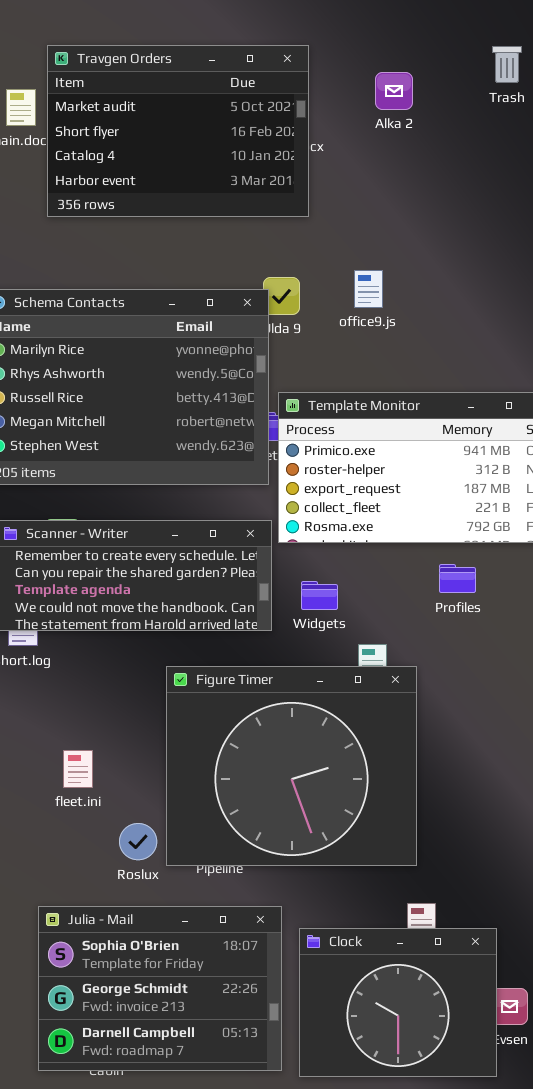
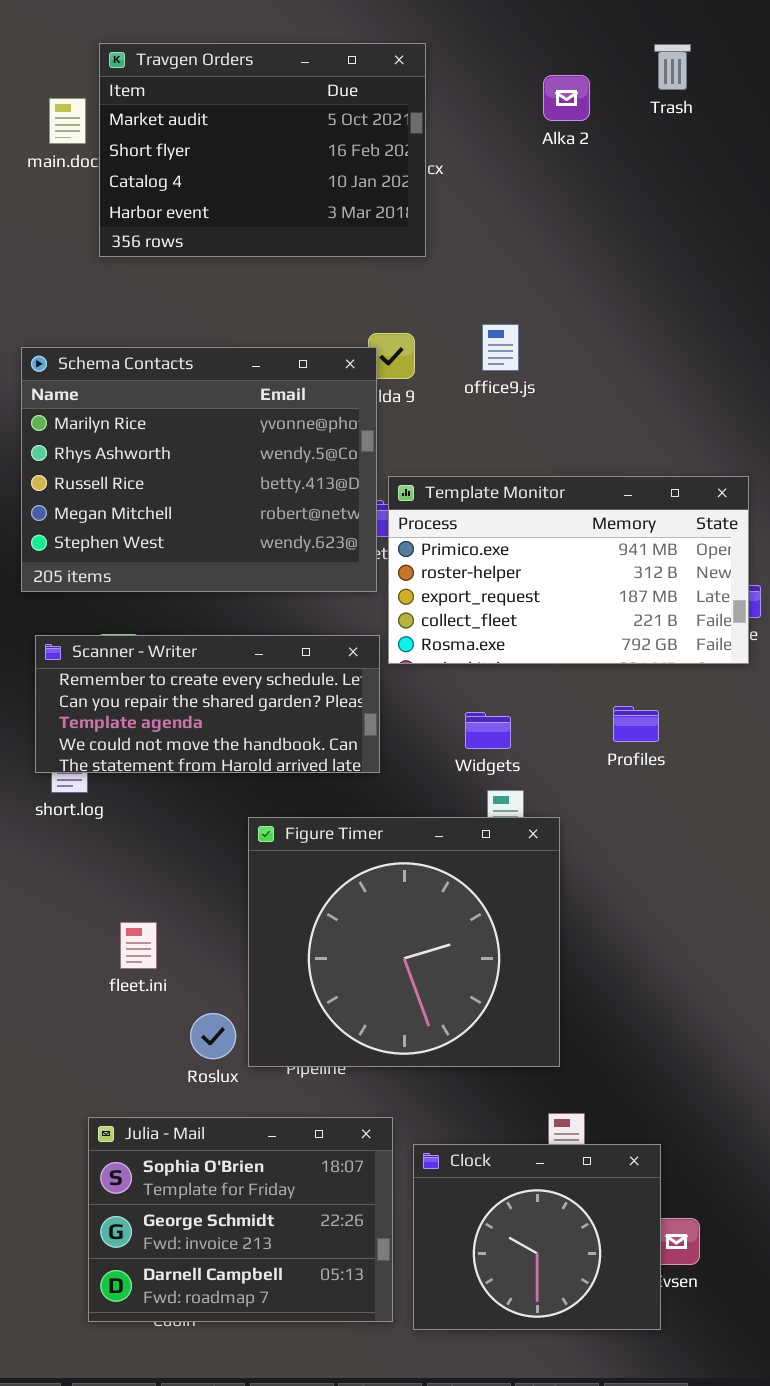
Alka 2: [375,72,413,110] -> [543,75,590,121], moved
Profiles: [439,564,476,593] -> [613,706,659,742], moved
Widgets: [301,581,338,610] -> [465,712,511,749], moved

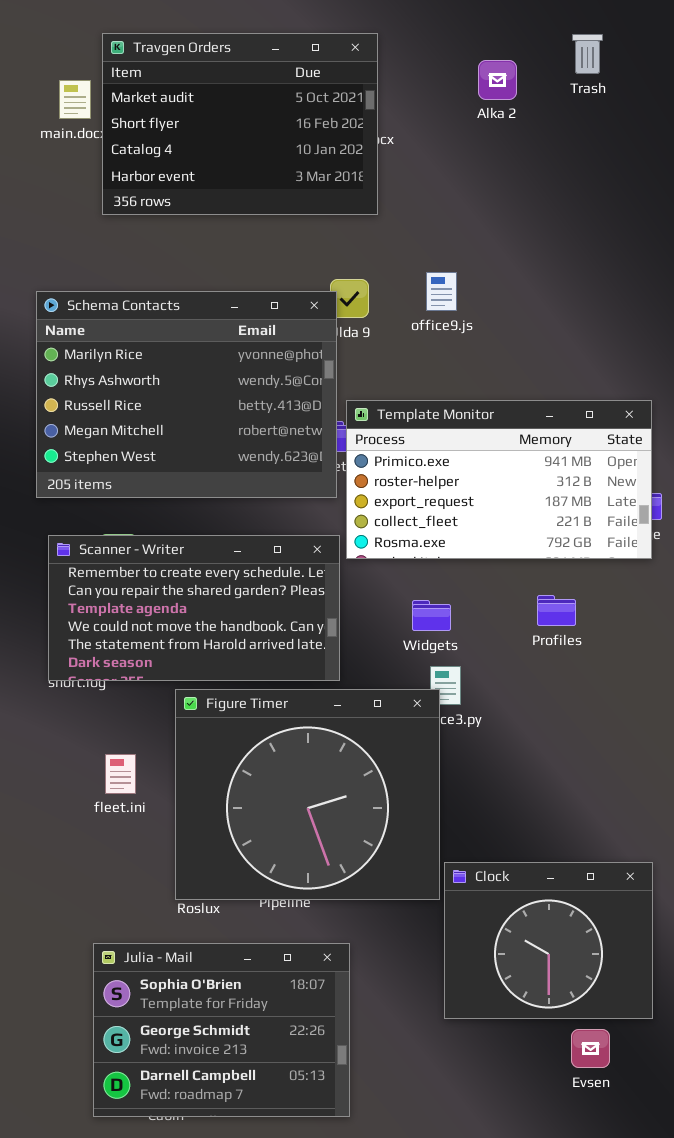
Scanner - Writer: [35,635,380,773] -> [48,535,340,681], resized
Figure Timer: [248,817,560,1067] -> [175,689,440,900], moved
fleet.ini: [120,922,157,969] -> [105,754,136,794], moved
Clock: [413,1144,661,1330] -> [444,862,653,1019], moved

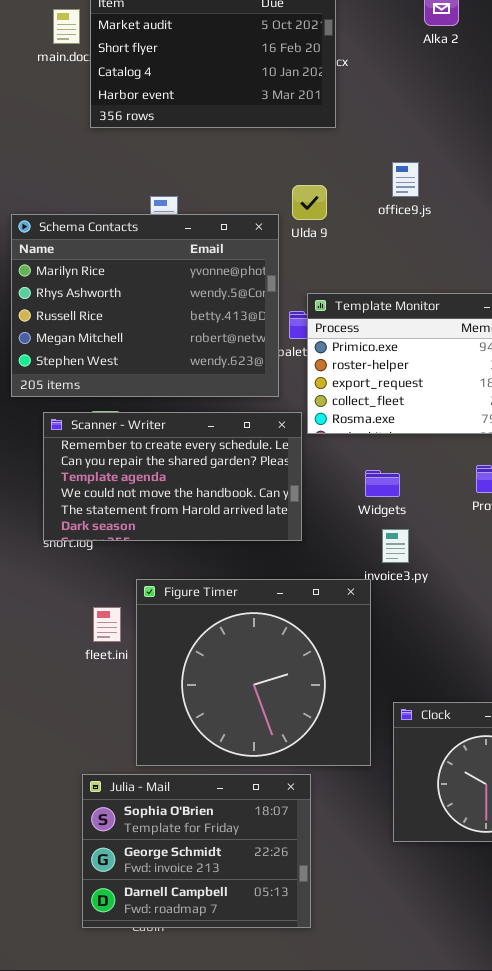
office9.js: [426,272,457,311] -> [392,162,419,197], moved
Schema Contacts: [36,291,337,498] -> [11,214,279,397], moved
Figure Timer: [175,689,440,900] -> [136,579,371,766], moved

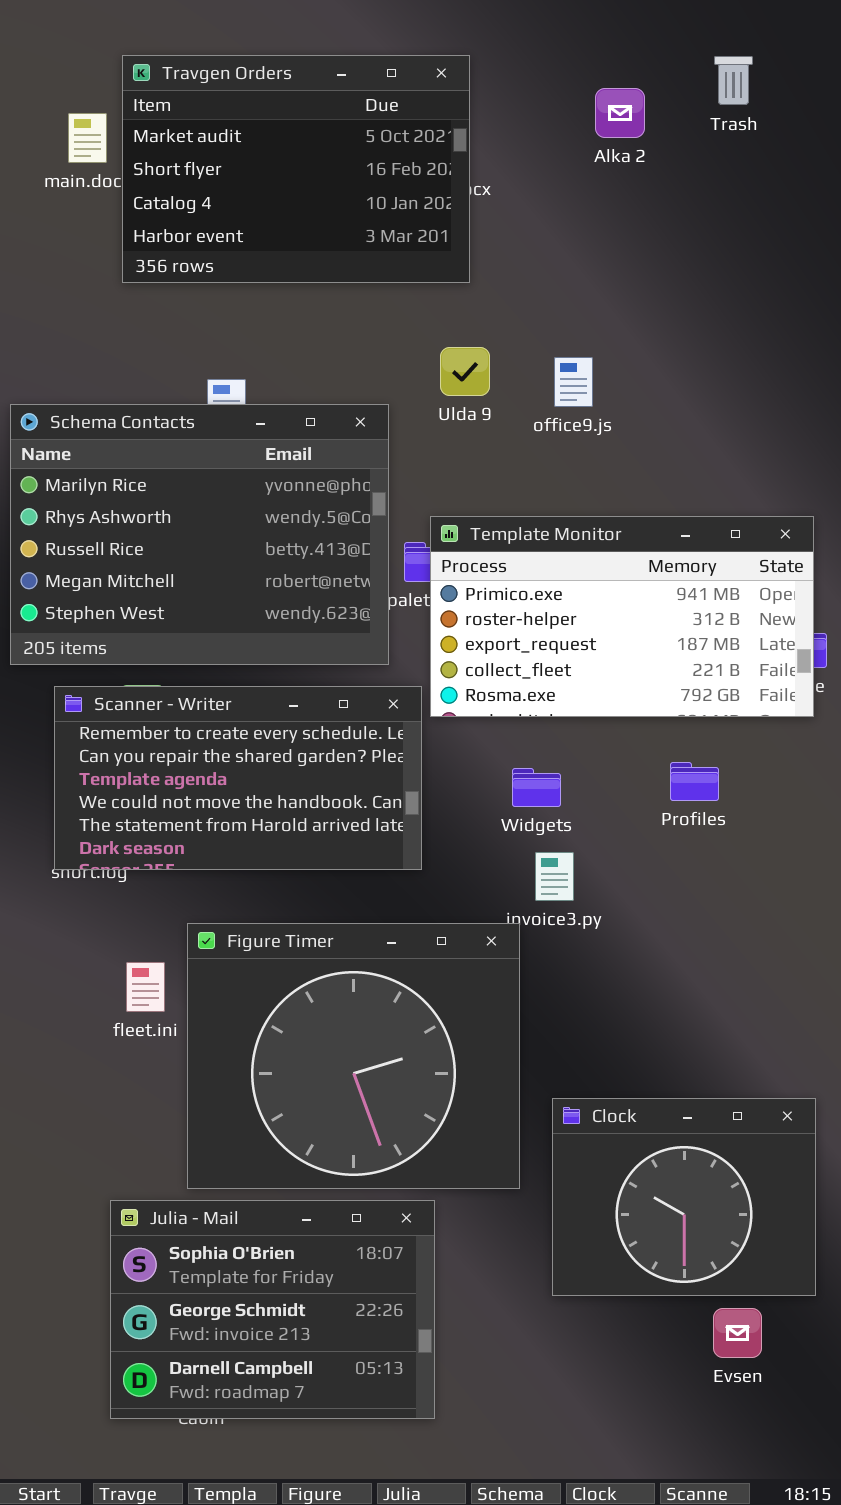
office9.js: [392,162,419,197] -> [554,357,593,407], moved
Ulda 9: [292,185,327,220] -> [440,347,490,396], moved

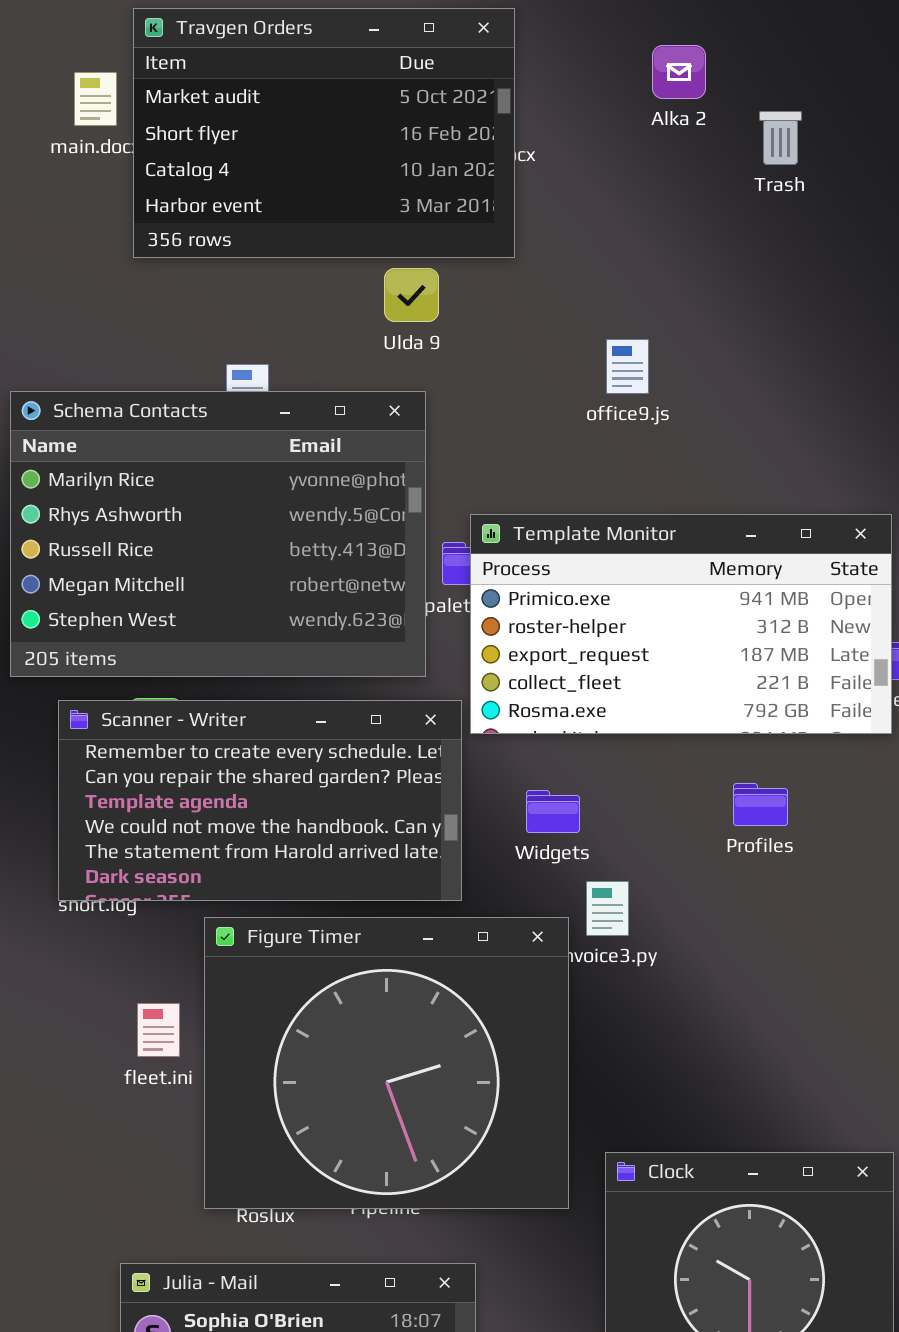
Trash: [714,56,753,105] -> [759,111,802,165], moved
Ulda 9: [440,347,490,396] -> [384,268,439,322], moved
Widgets: [512,768,561,807] -> [526,790,580,833], moved
Figure Timer: [187,923,520,1189] -> [204,917,569,1209], moved

